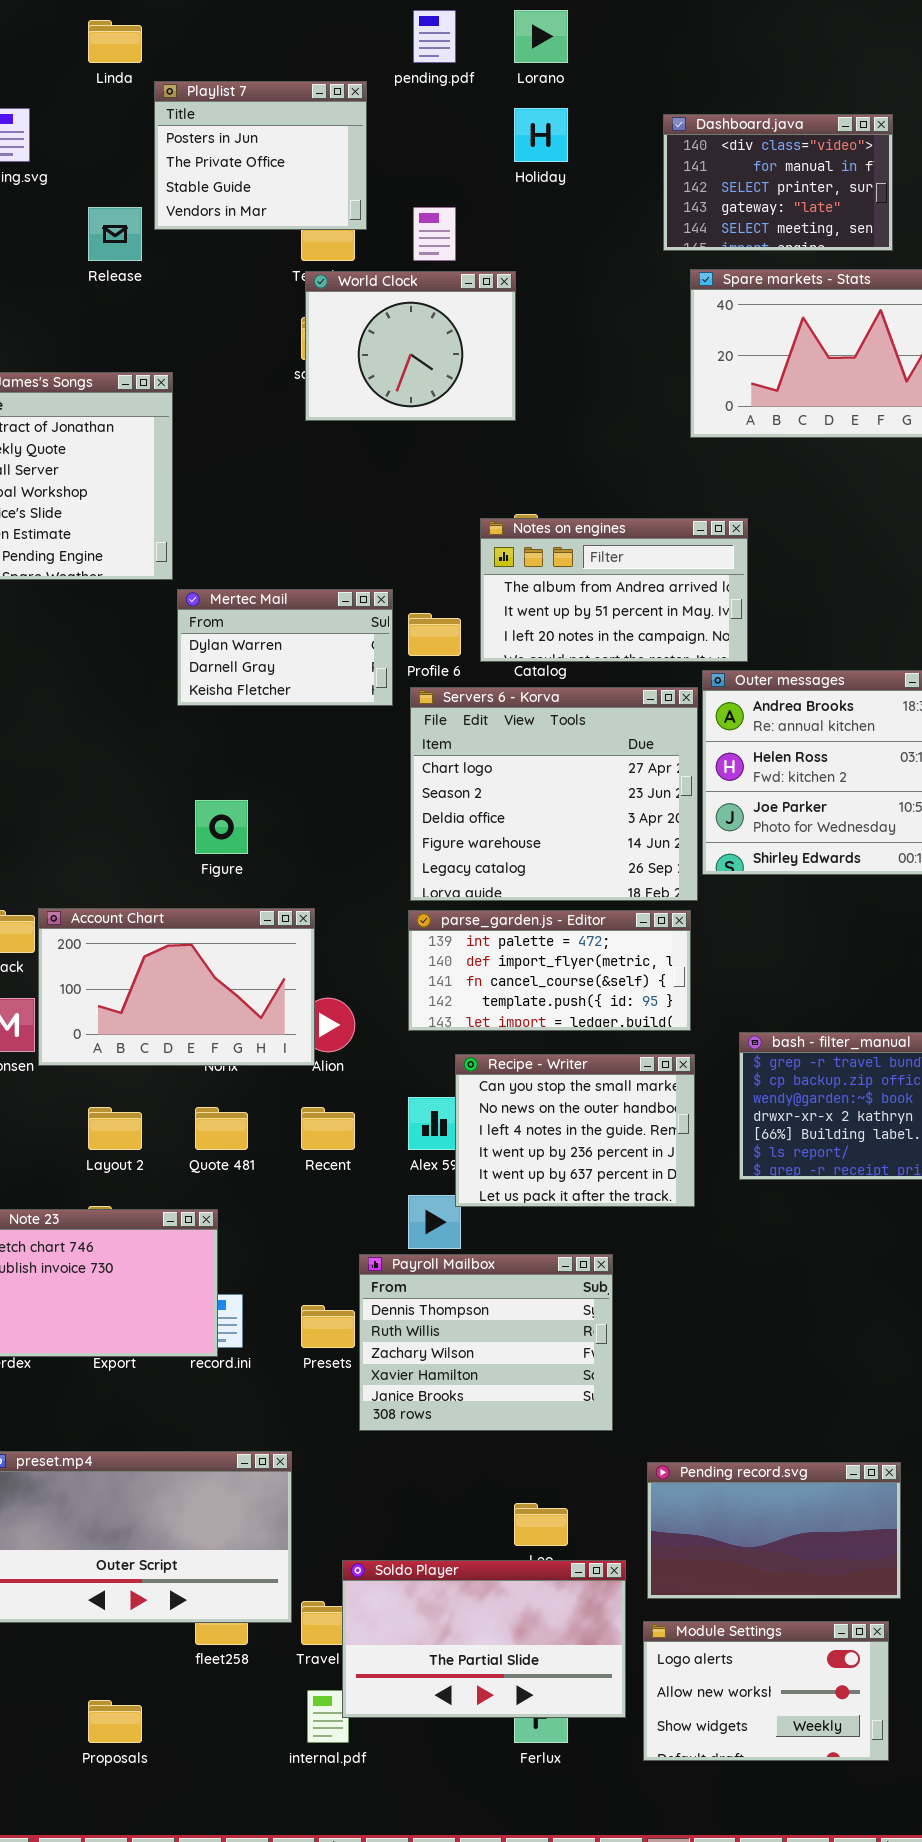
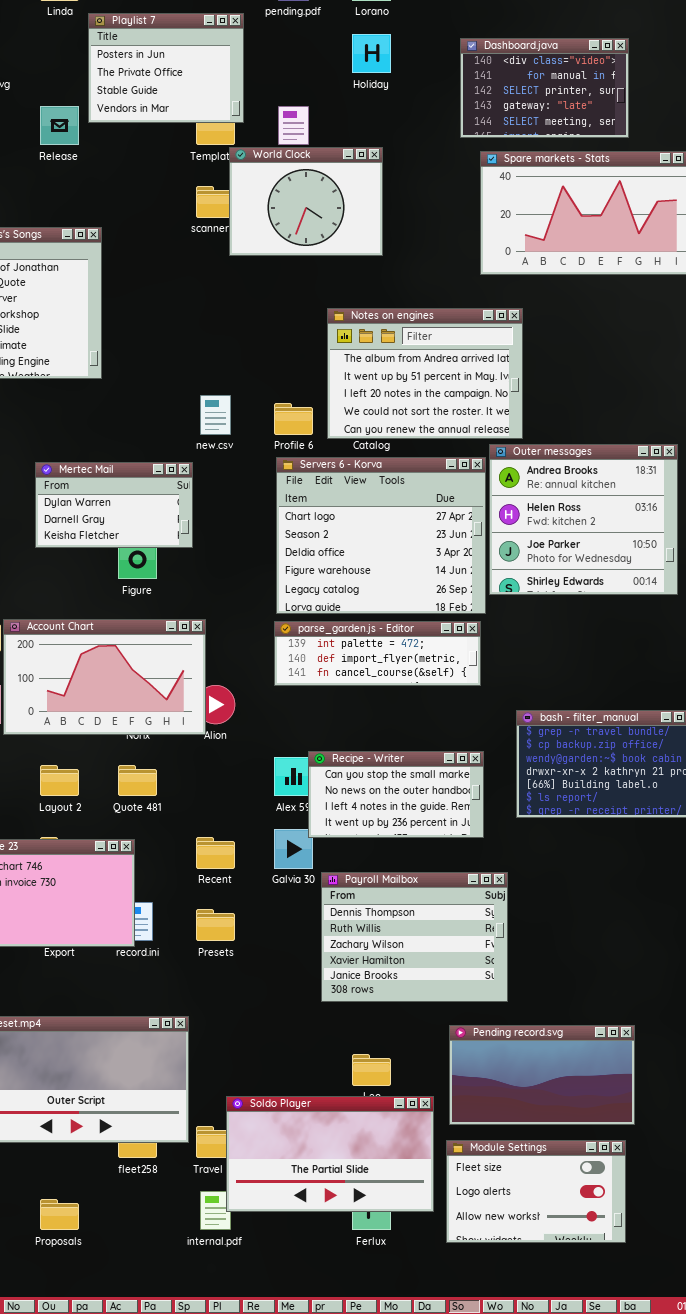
World Clock: [305,271,516,421] -> [229,147,383,256], moved
Notes on engines: [480,518,748,662] -> [327,308,523,439], resized
Mertec Mail: [177,589,393,706] -> [35,462,193,548], moved
parse_garden.js - Editor: [408,910,691,1031] -> [274,621,481,686], resized
Recipe - Writer: [455,1054,695,1207] -> [308,751,484,838], resized
Recent: [301,1107,355,1150] -> [196,837,235,869], moved
Payroll Mailbox: [359,1254,613,1431] -> [321,872,508,1002], moved
Module Settings: [643,1621,889,1761] -> [446,1140,626,1243], scrolled up 1 row

